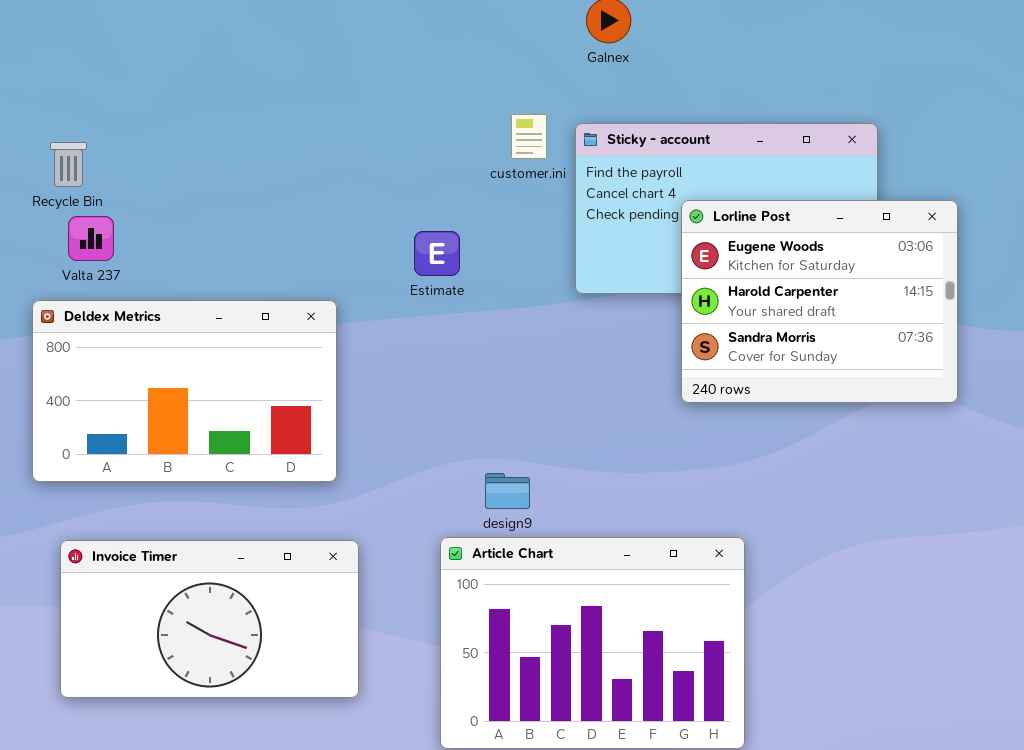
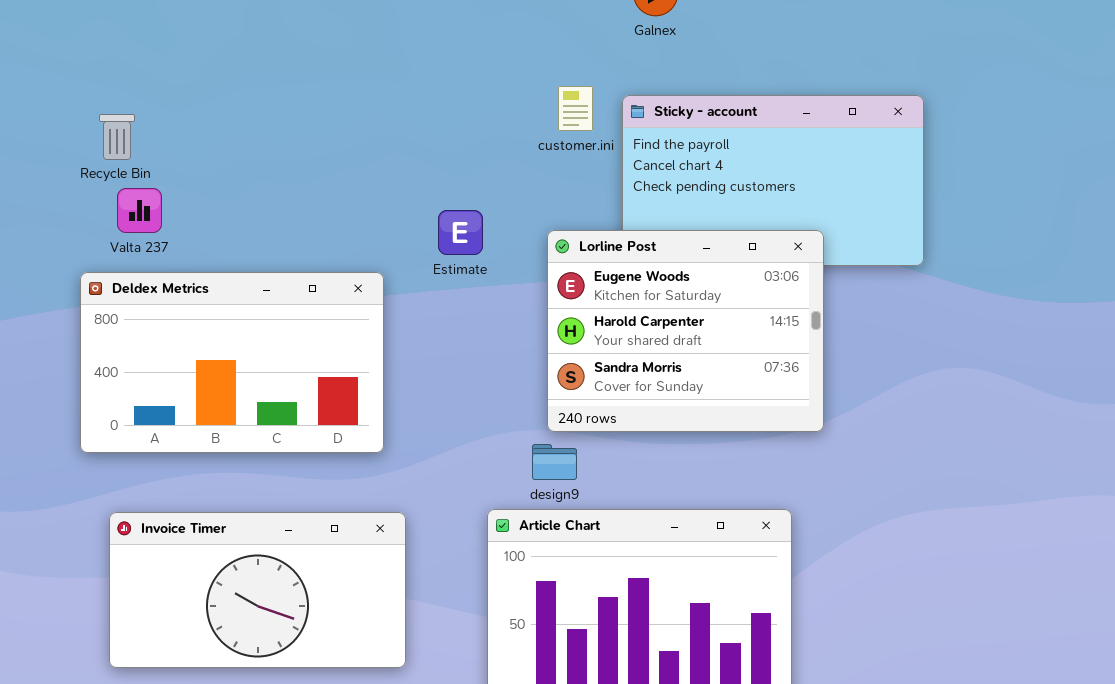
Lorline Post: [681,200,958,403] -> [547,230,824,432], moved
Estimate: [414,231,460,276] -> [438,210,483,255], moved

